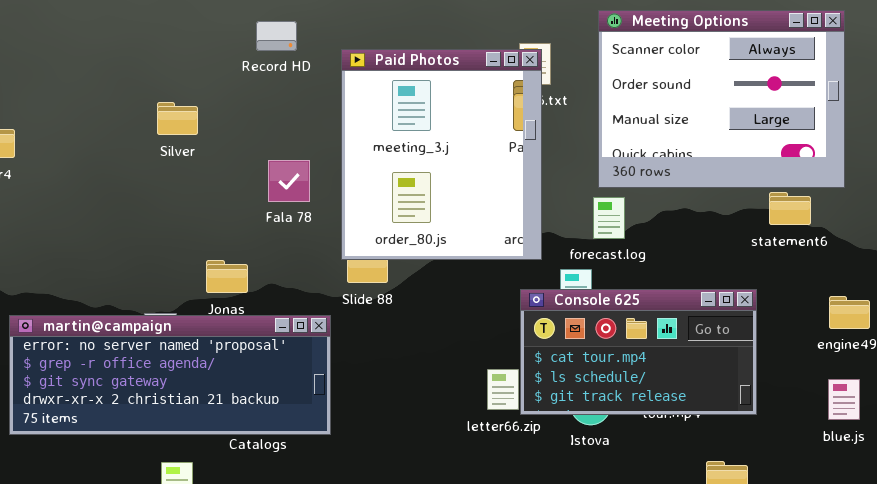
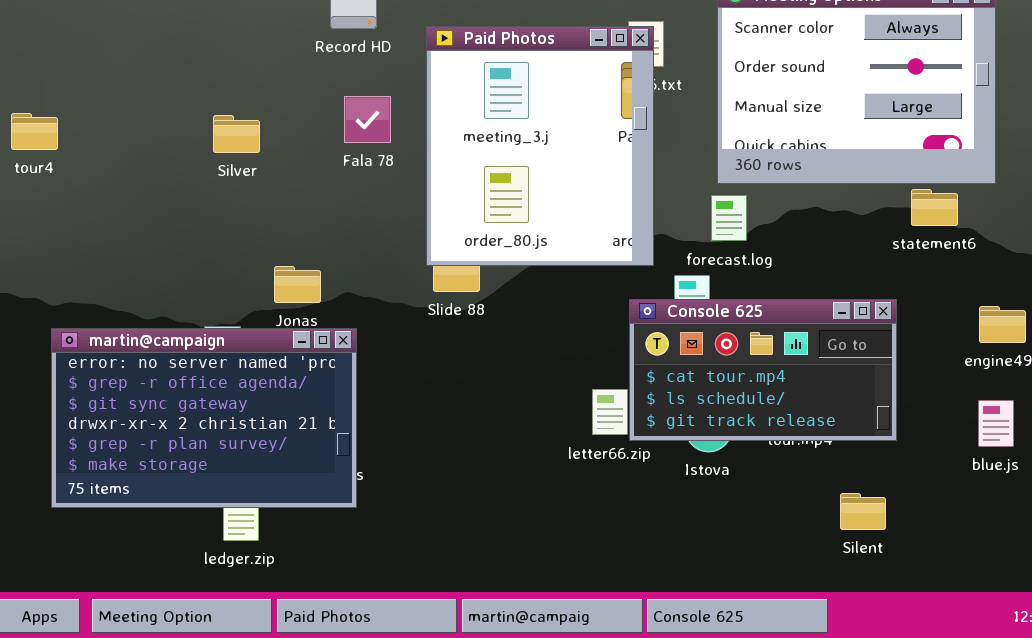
Silver: [157,102,198,135] -> [213,115,260,153], moved
Fala 78: [268,160,310,202] -> [344,96,391,143], moved
martin@campaign: [9,315,331,435] -> [51,328,357,508], resized

